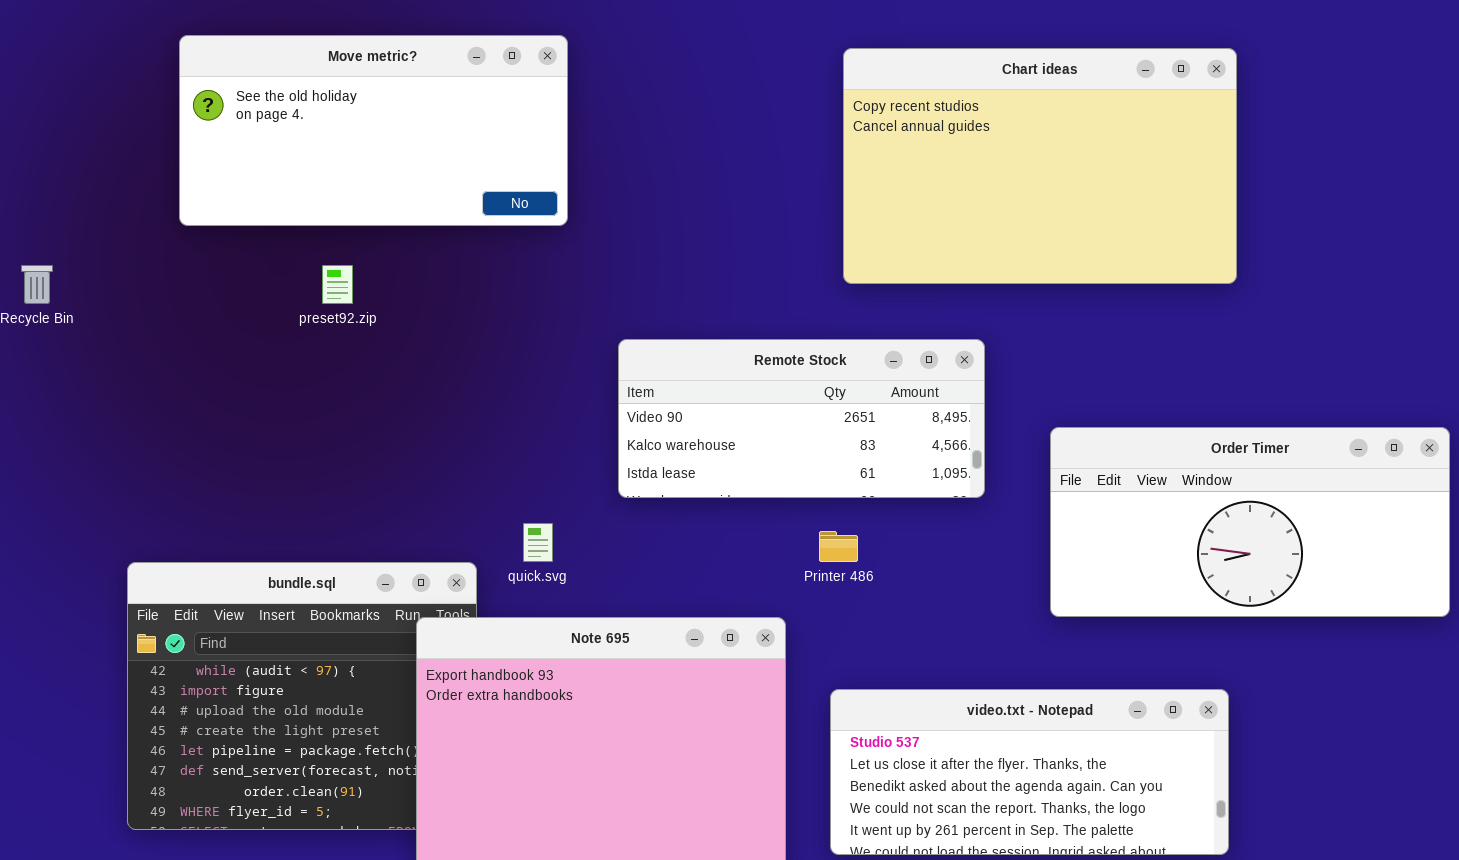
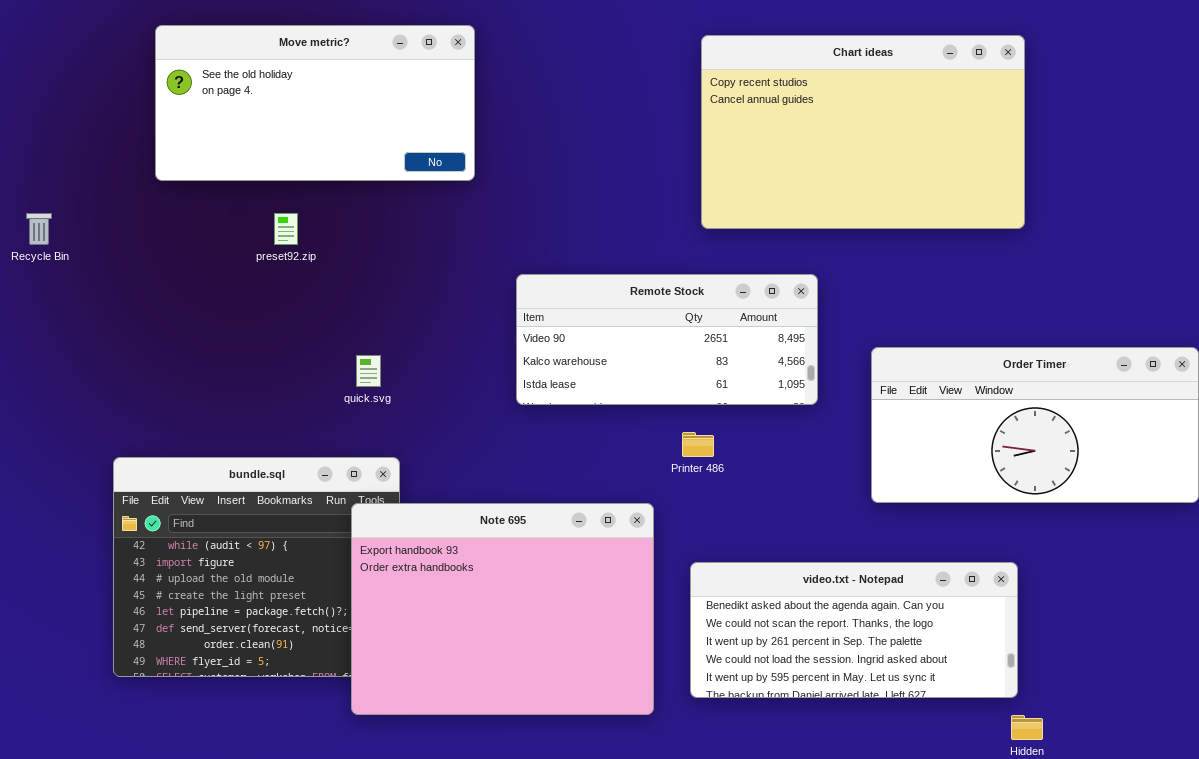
quick.svg: [523,523,553,562] -> [356,355,381,387], moved
video.txt - Notepad: [830,689,1229,855] -> [690,562,1018,698], scrolled down 2 rows

